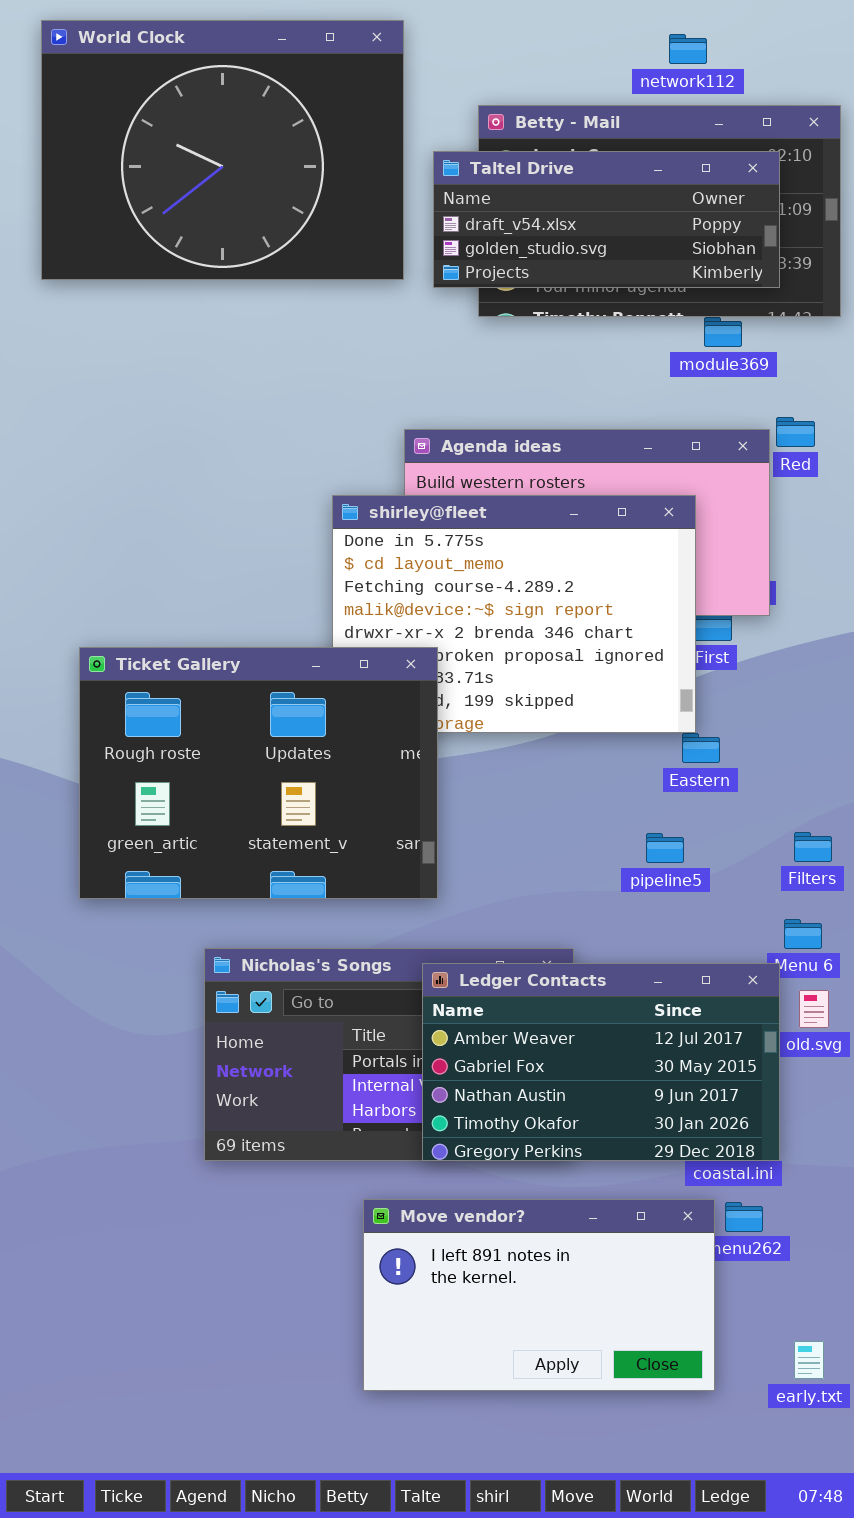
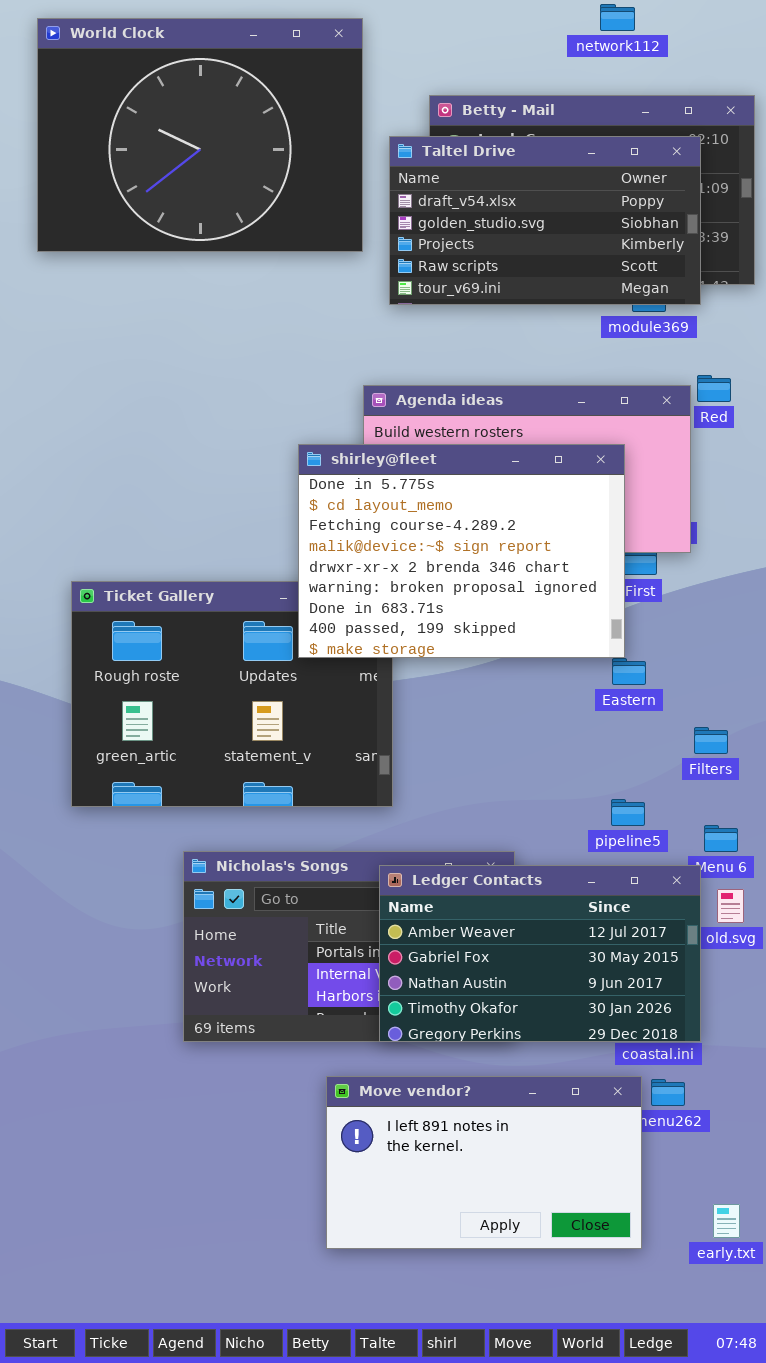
network112: [669,34,707,64] -> [600,4,635,31], moved
Taltel Drive: [433,151,780,288] -> [389,136,701,305], resized
shirley@fleet: [332,495,696,733] -> [298,444,625,658], raised
Filters: [794,832,832,862] -> [694,727,728,754], moved
pipeline5: [646,833,684,863] -> [611,799,645,826], moved

